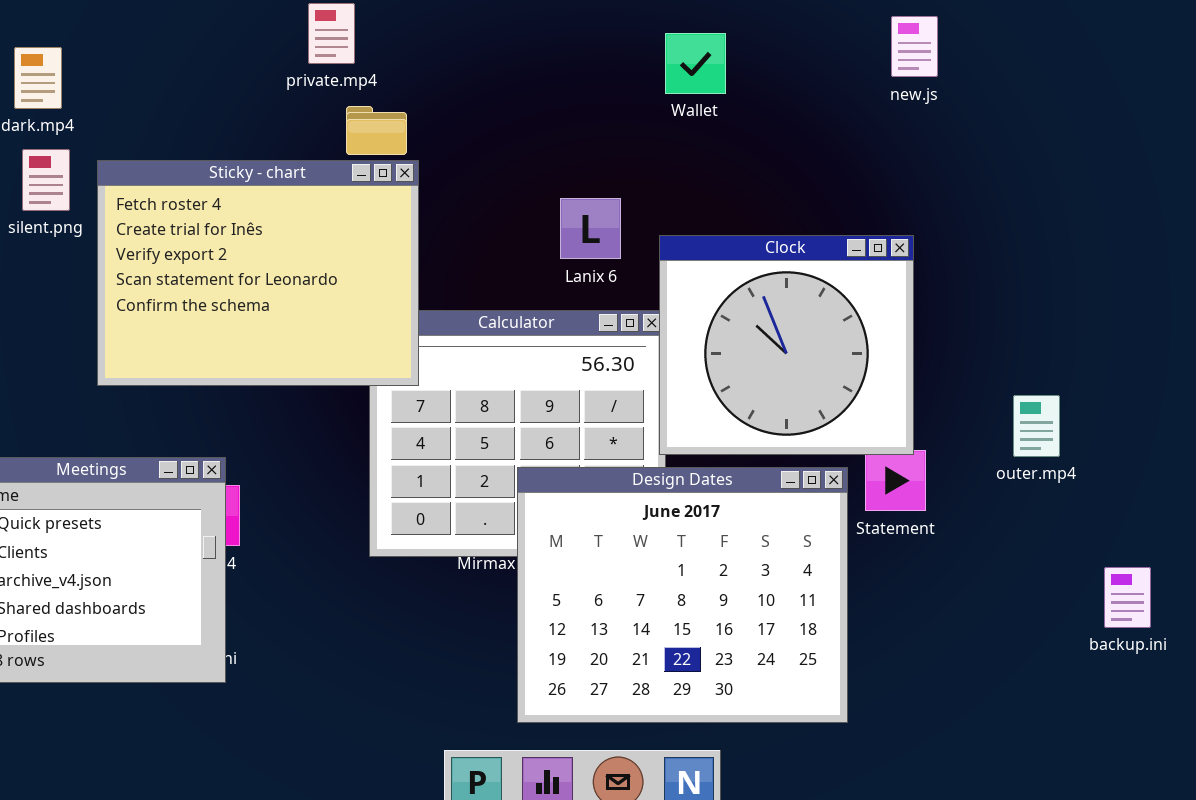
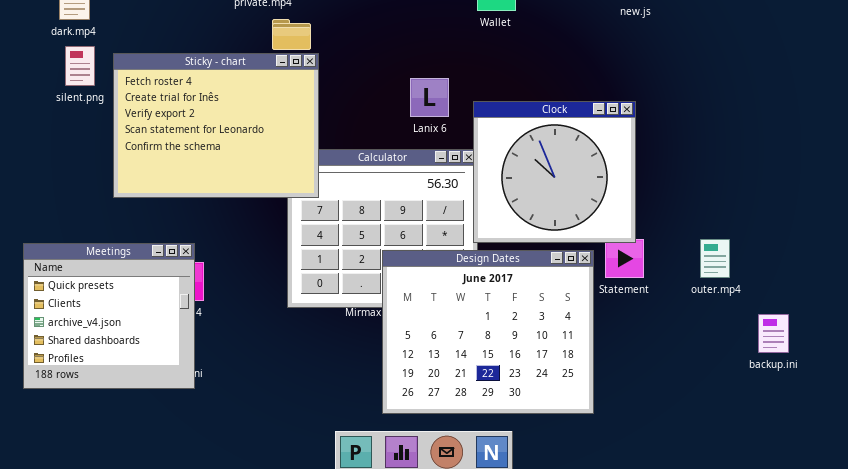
outer.mp4: [1013,395,1060,457] -> [700,239,730,278], moved

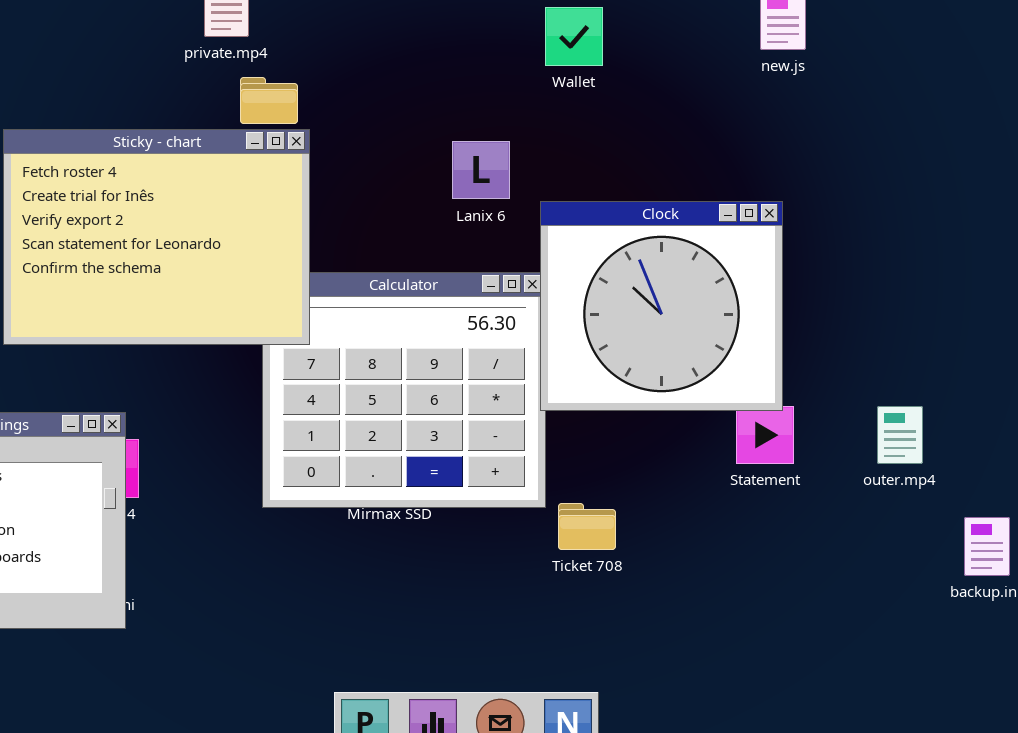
Lanix 6: [410,78,449,117] -> [452,141,510,199], moved
Design Dates: [382,250,594,414] -> none, closed

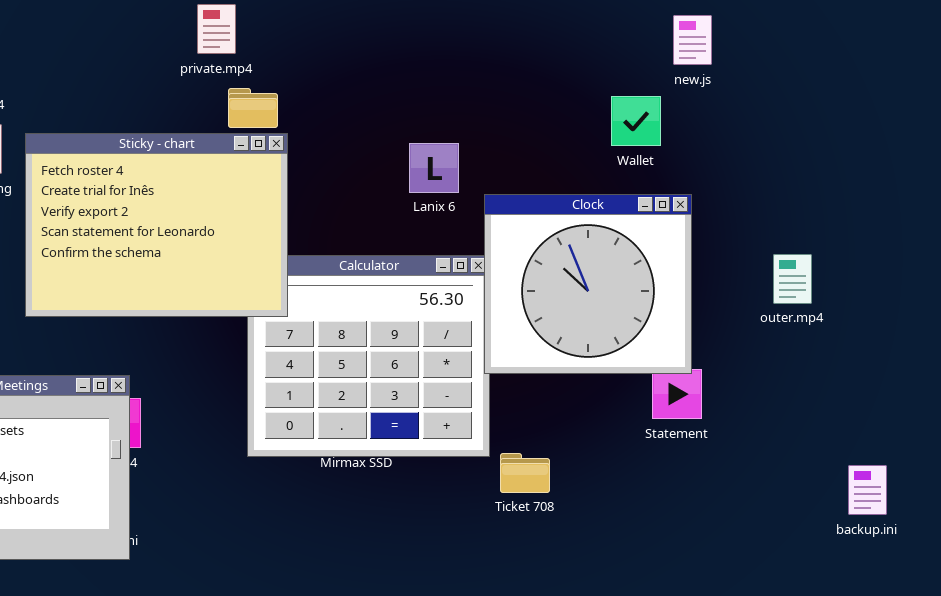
Wallet: [545,7,603,66] -> [611,96,661,146], moved
outer.mp4: [877,406,923,464] -> [773,254,812,304], moved

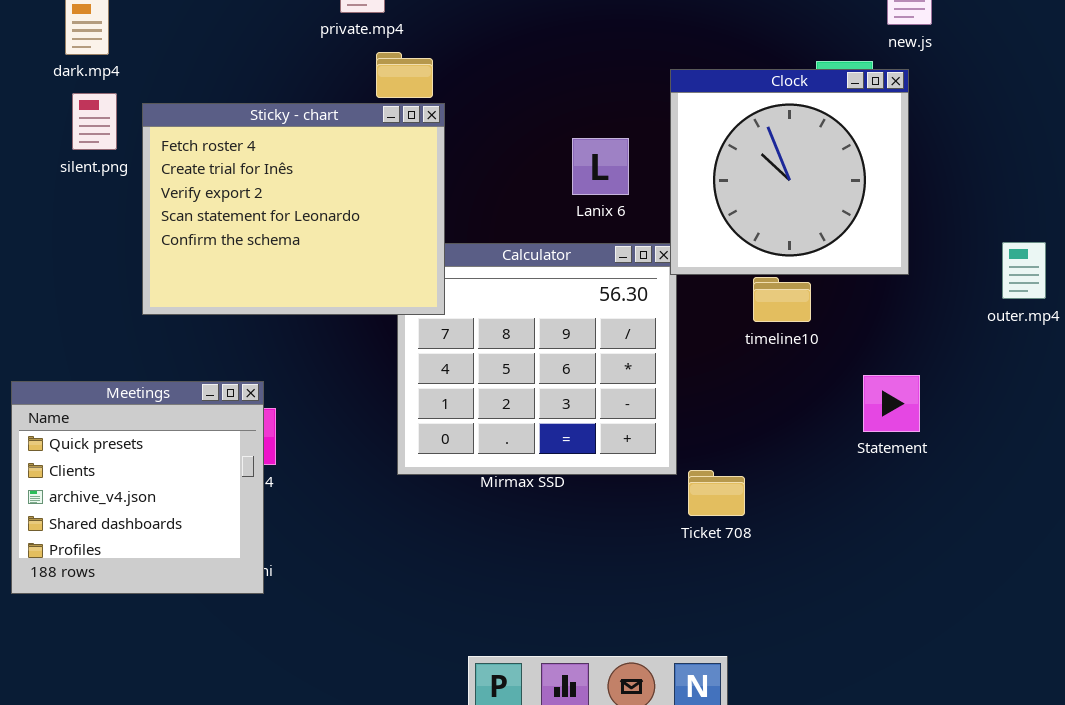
Lanix 6: [409,143,459,193] -> [572,138,629,195], moved
Clock: [484,194,692,374] -> [670,69,909,275], moved

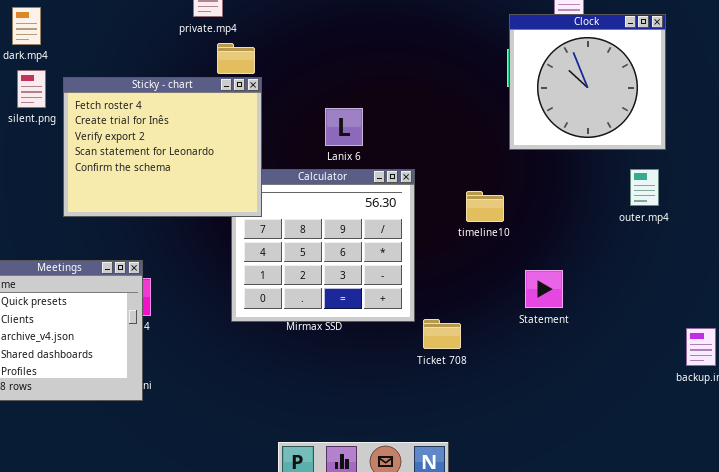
Clock: [670,69,909,275] -> [509,14,666,150], moved
Lanix 6: [572,138,629,195] -> [325,108,363,146], moved
Statement: [863,375,920,432] -> [525,270,563,308], moved

